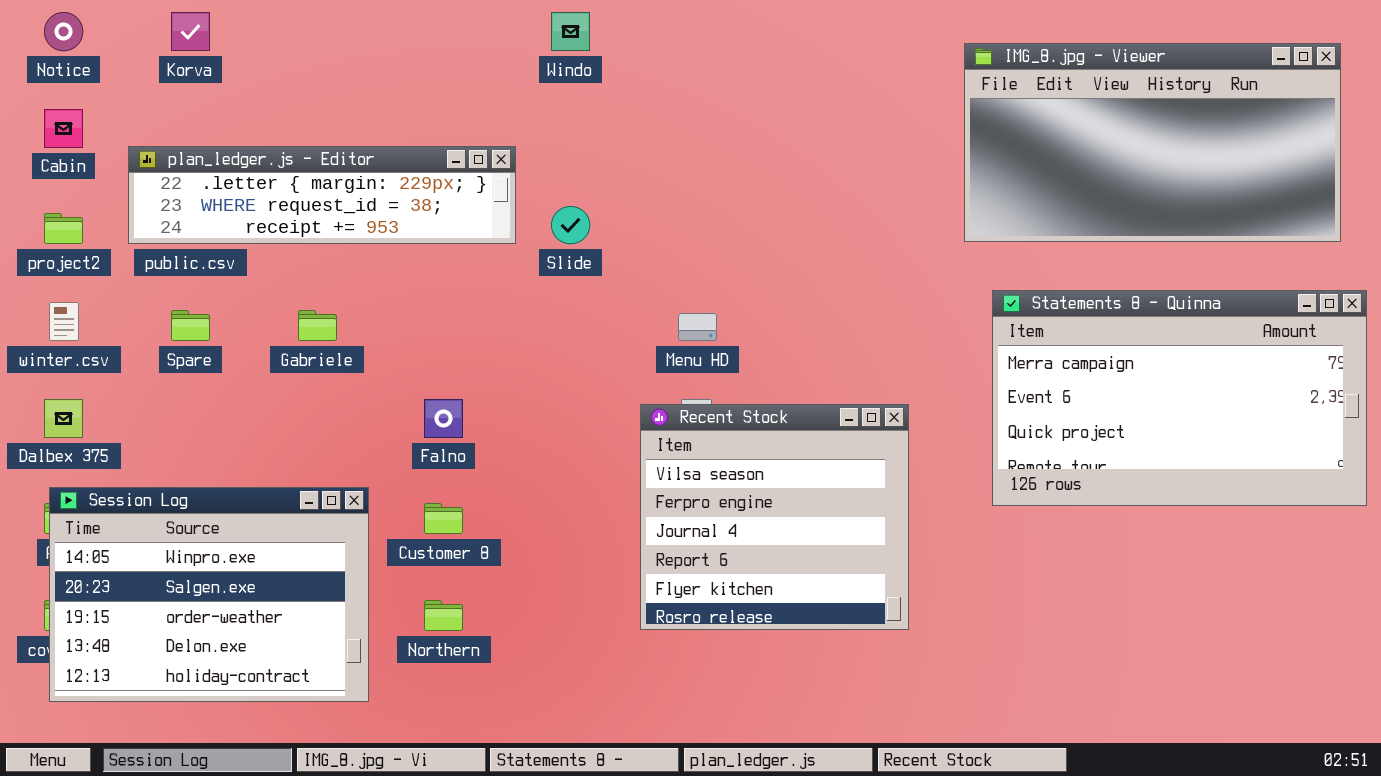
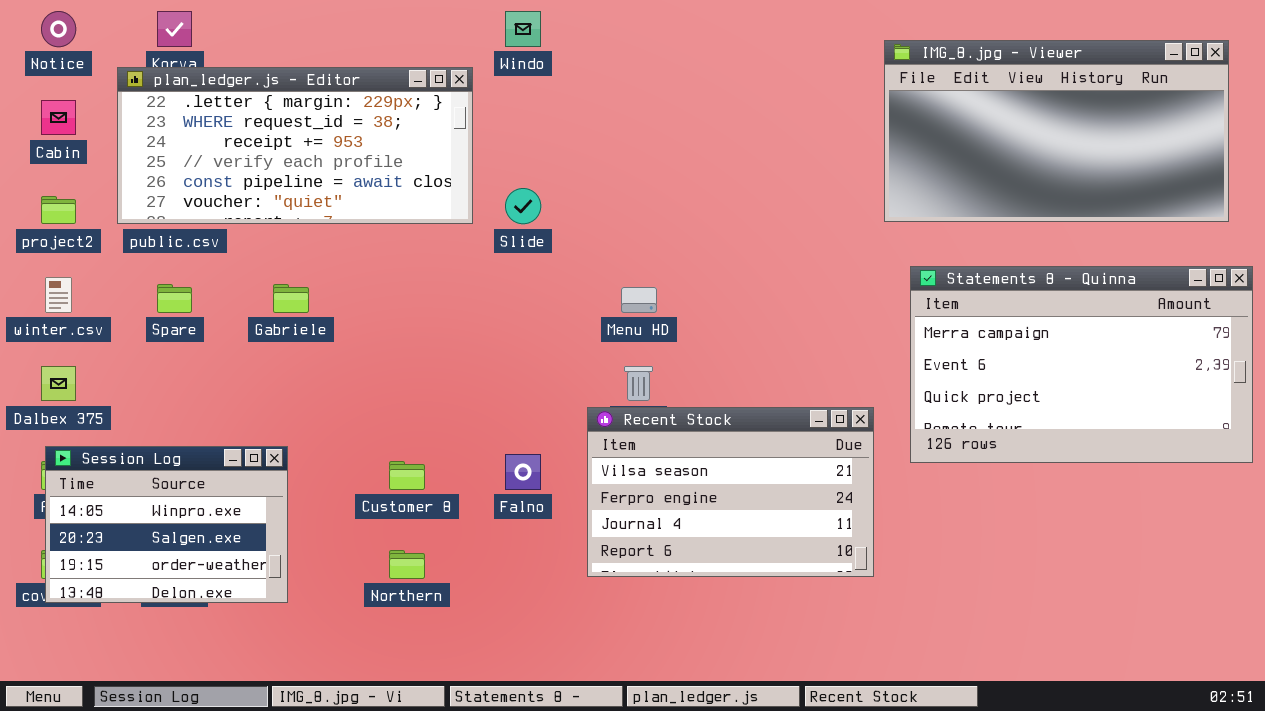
plan_ledger.js - Editor: [128,146,516,244] -> [117,67,473,224], resized
Falno: [424,399,463,438] -> [505,454,541,490], moved
Recent Stock: [640,404,909,630] -> [587,407,874,577], resized
Session Log: [49,487,369,702] -> [45,446,288,603], resized

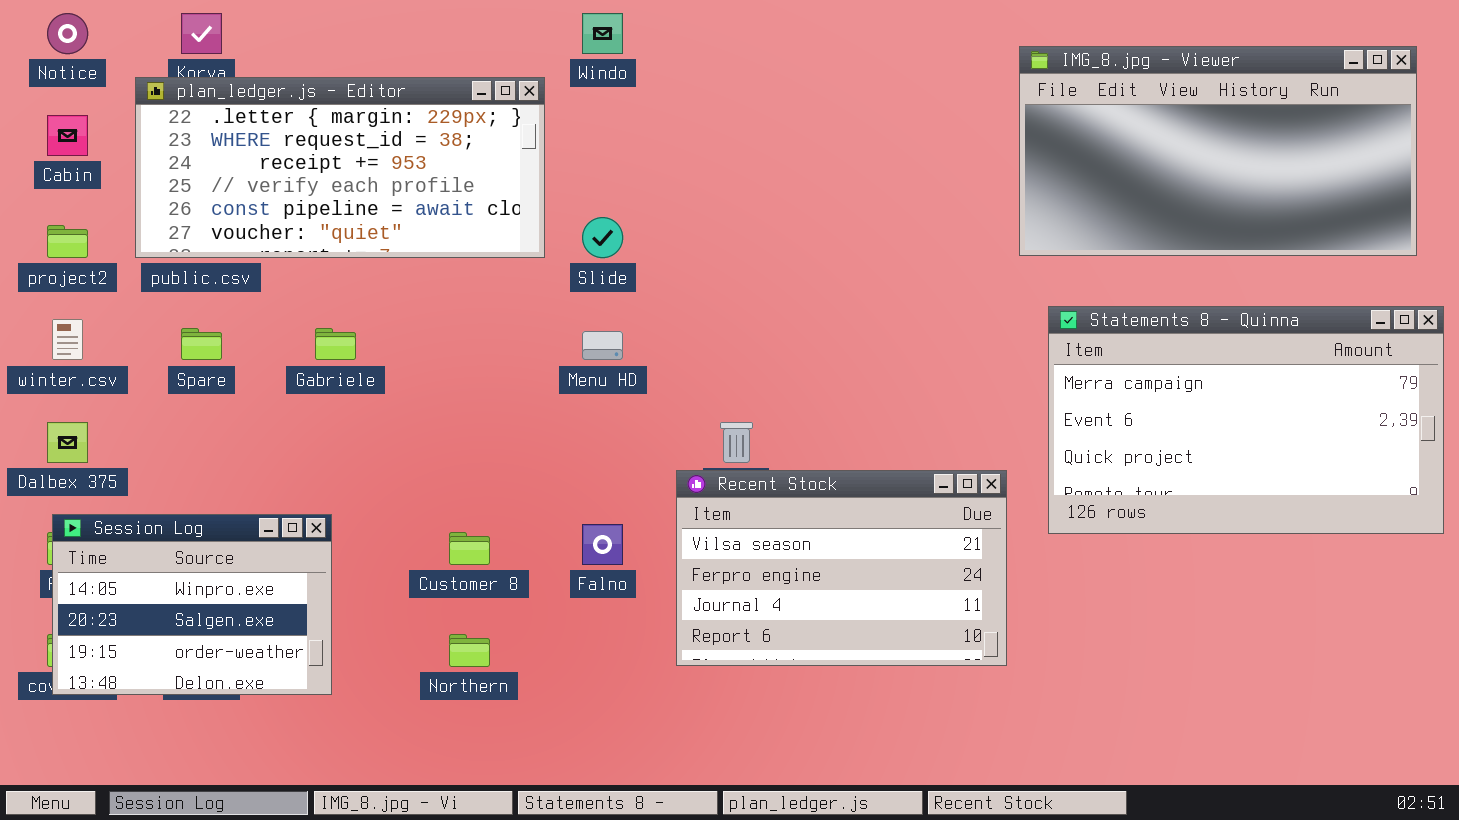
Menu HD: [621,287,657,313] -> [582,331,623,360], moved

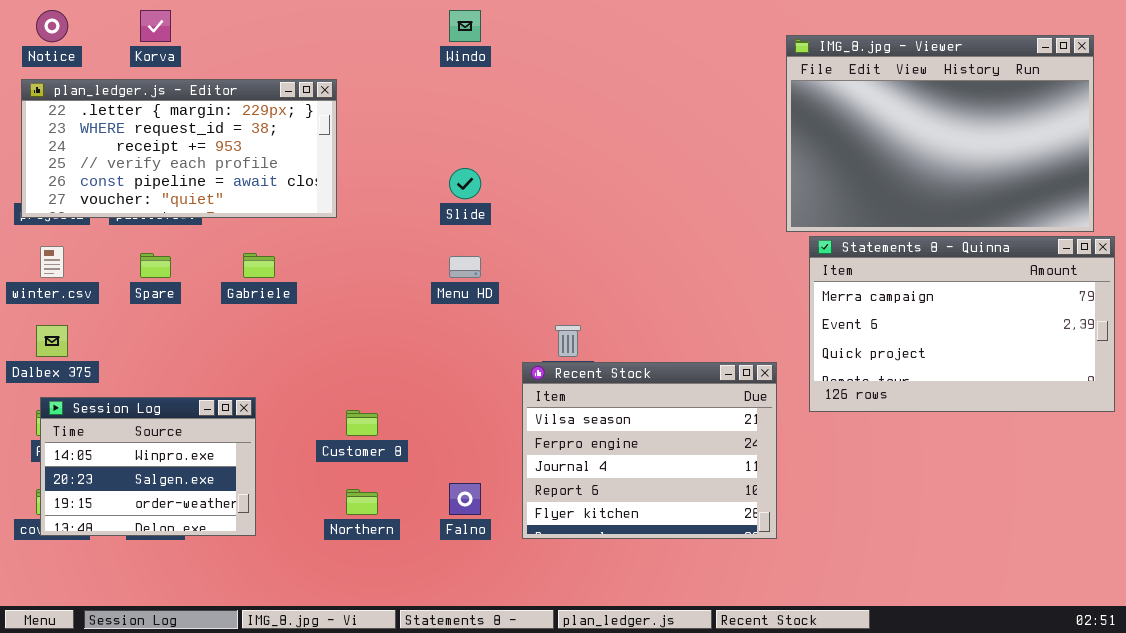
IMG_8.jpg - Viewer: [1019,46,1417,256] -> [786,35,1094,232], resized
plan_ledger.js - Editor: [135,77,545,258] -> [21,79,337,218], moved
Recent Stock: [676,470,1007,666] -> [522,362,777,539], resized
Falno: [582,524,623,565] -> [449,483,481,515], moved

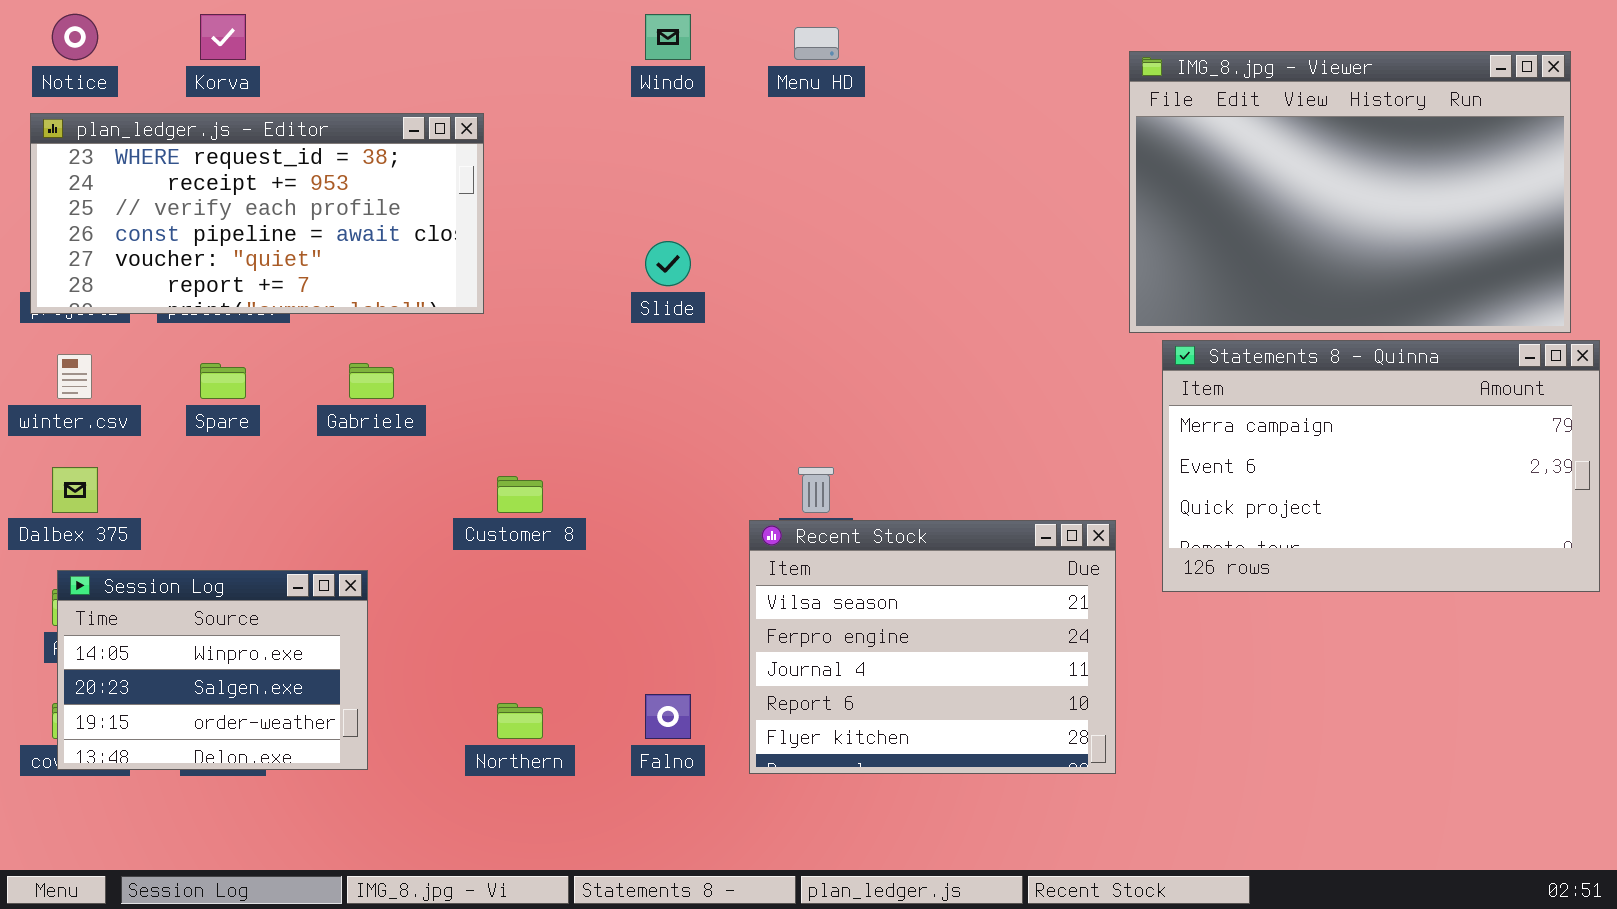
plan_ledger.js - Editor: [21,79,337,218] -> [30,113,484,314], scrolled down 1 row
Menu HD: [449,256,481,278] -> [794,27,839,60], moved
Customer 8: [346,410,378,436] -> [497,476,543,513], moved

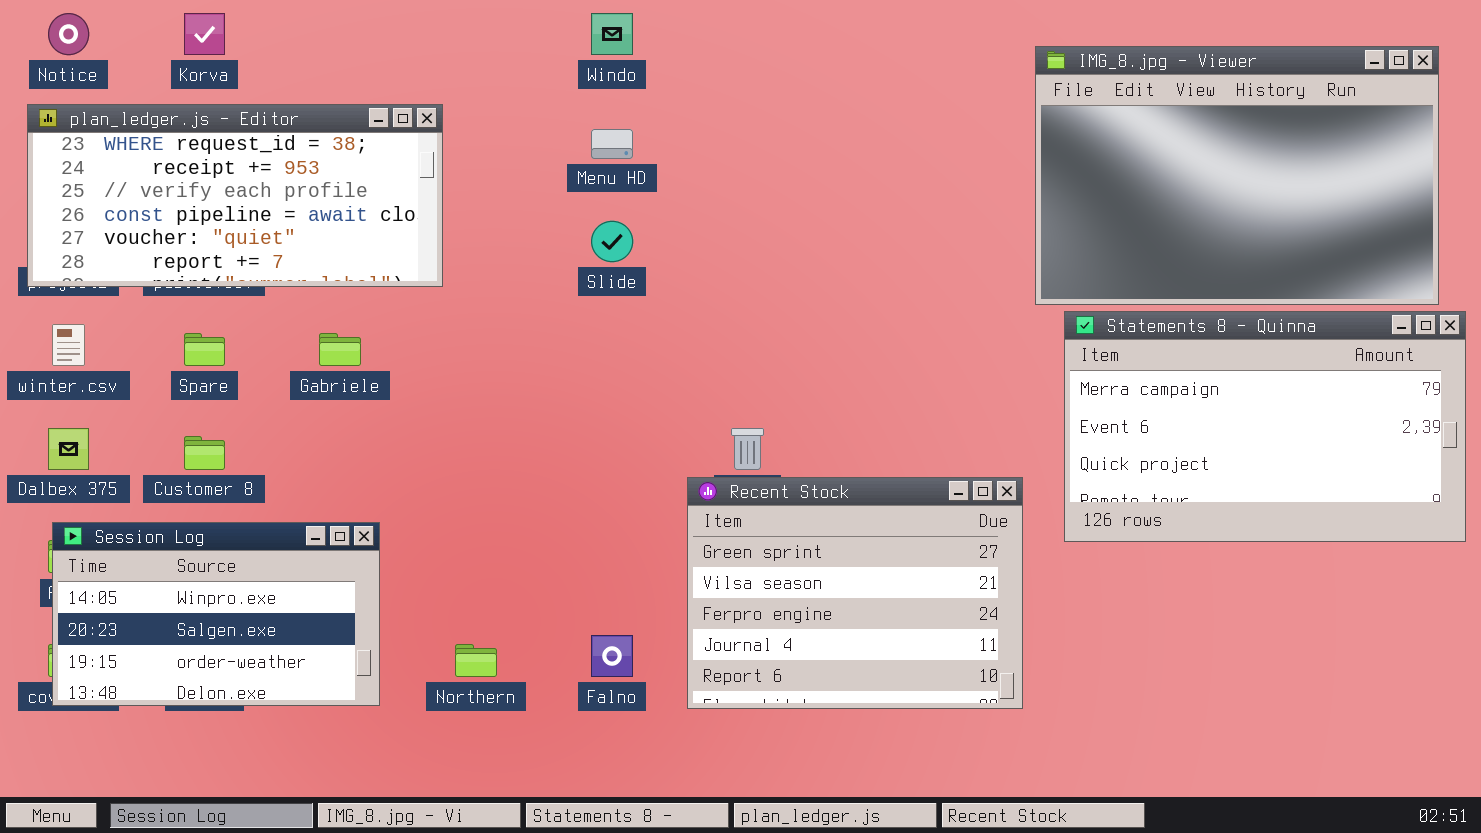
Menu HD: [794,27,839,60] -> [591,129,633,159], moved
Customer 8: [497,476,543,513] -> [184,436,225,470], moved
Recent Stock: [749,520,1116,774] -> [687,477,1023,709], scrolled up 1 row
Session Log: [57,570,368,770] -> [52,522,380,706], resized

